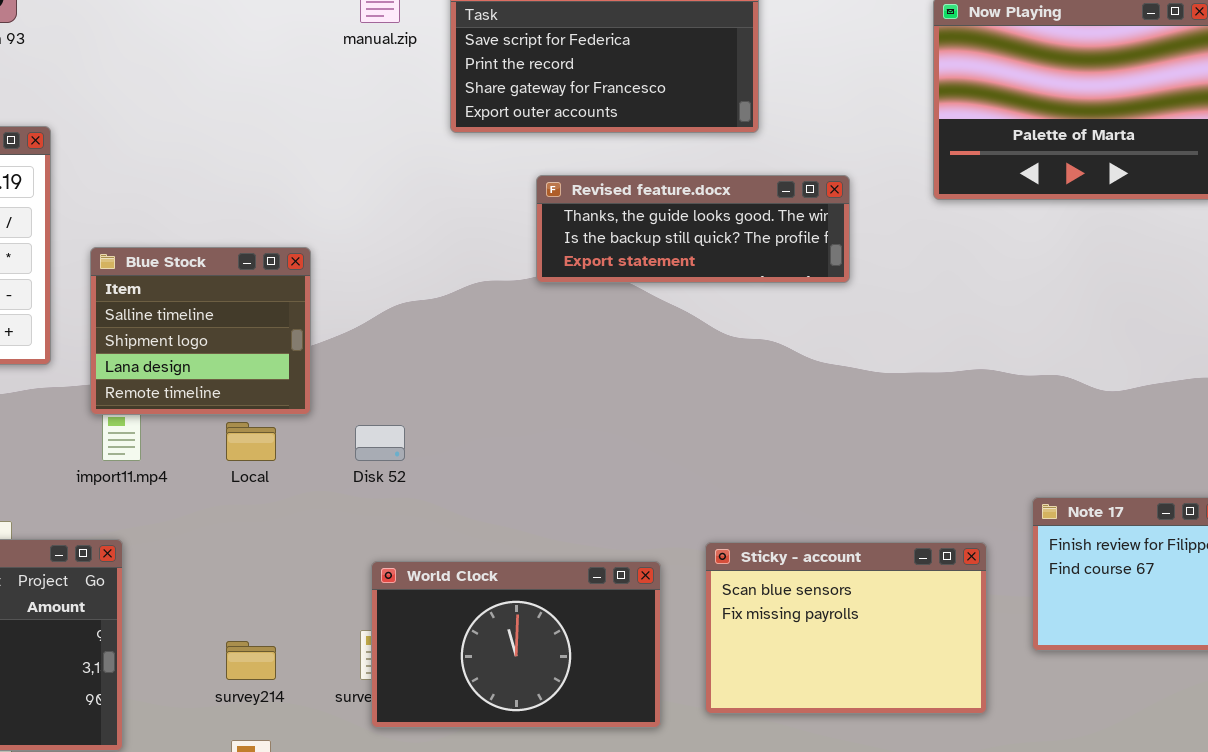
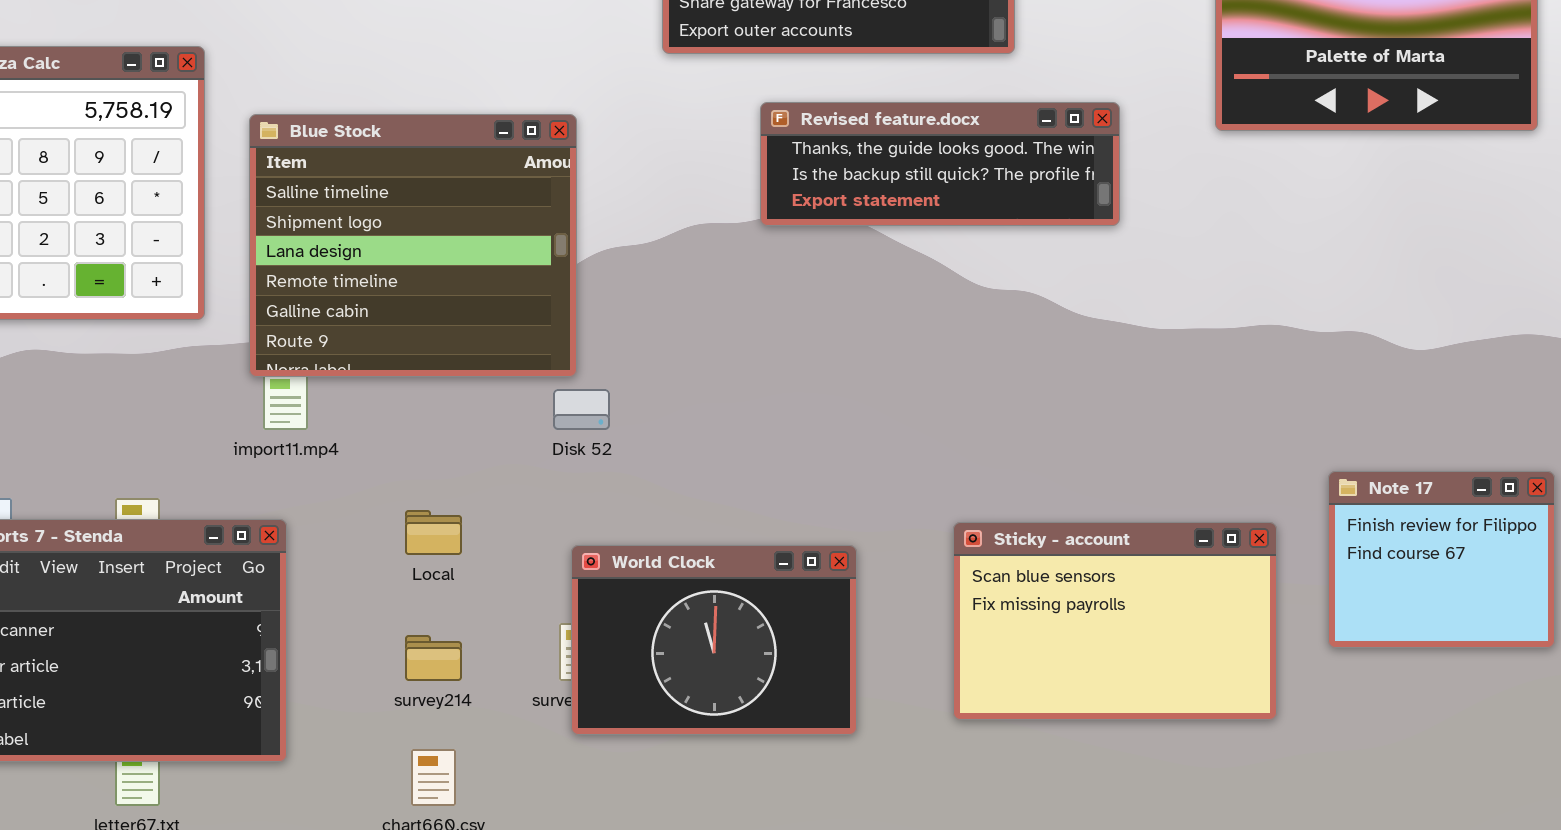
Blue Stock: [90,247,311,415] -> [249,114,577,377], resized
Local: [226,422,276,461] -> [405,510,462,555], moved
World Clock: [371,561,661,728] -> [571,545,857,735], resized

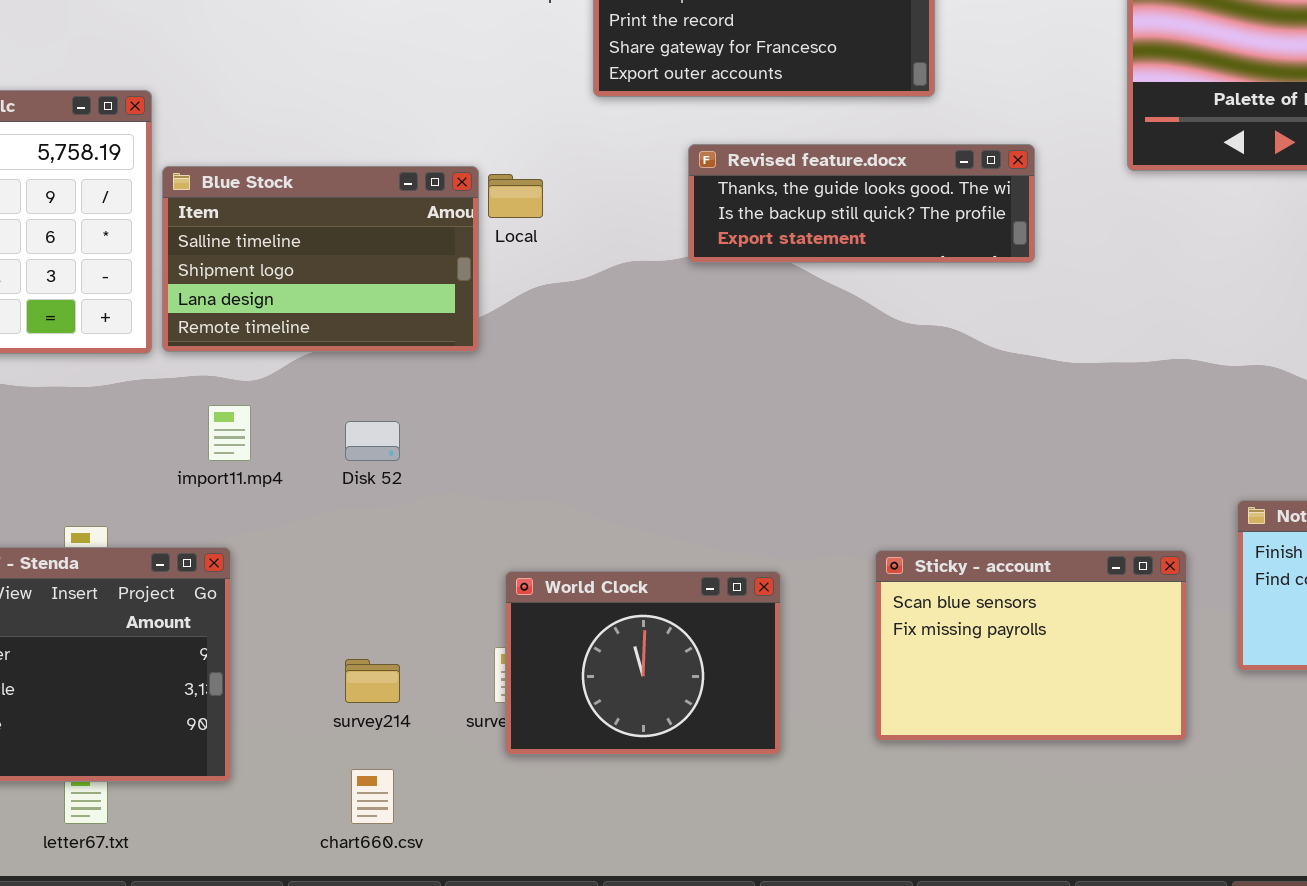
Blue Stock: [249,114,577,377] -> [162,166,479,352], moved, resized
Disk 52: [553,389,610,430] -> [345,421,400,461], moved
Local: [405,510,462,555] -> [488,174,543,218], moved

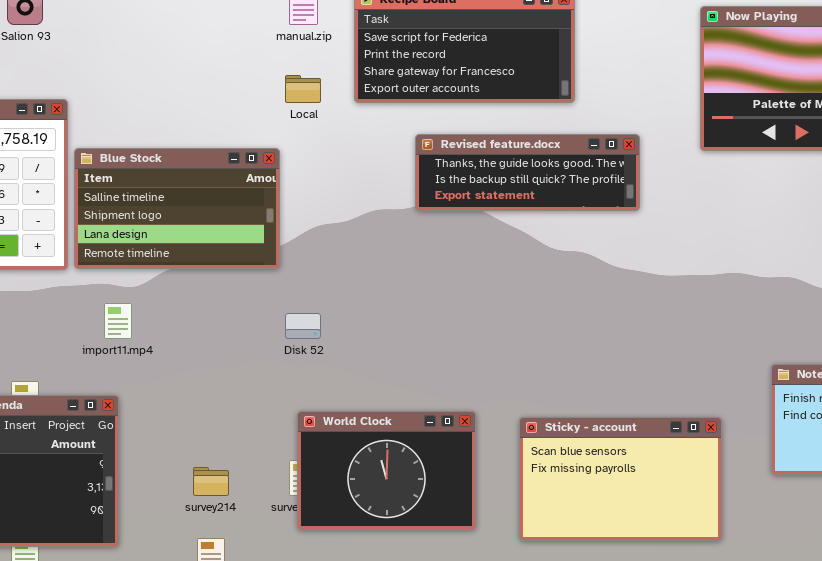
Local: [488,174,543,218] -> [285,75,321,103], moved
Disk 52: [345,421,400,461] -> [285,313,321,339], moved
Sticky - account: [875,550,1187,741] -> [519,417,722,541], moved

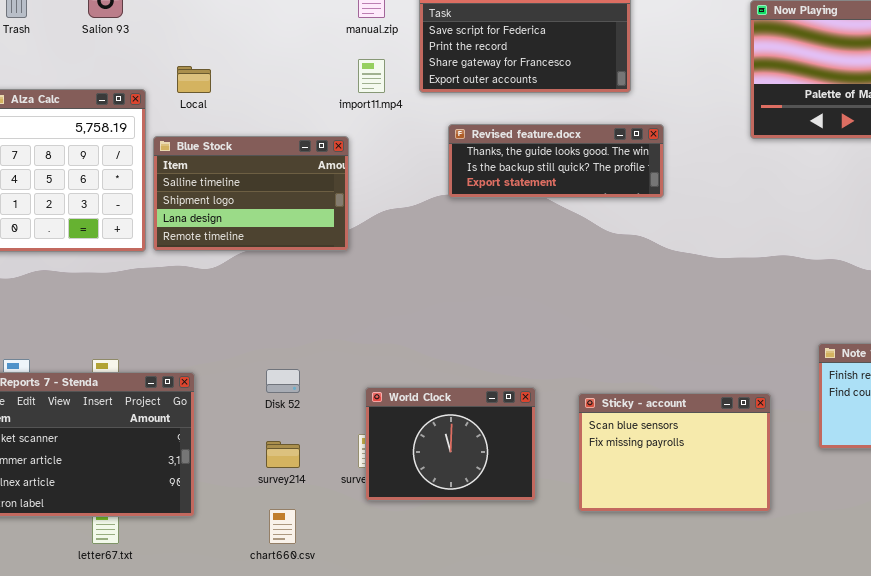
Local: [285,75,321,103] -> [177,66,211,93], moved
Revised feature.docx: [415,134,640,211] -> [448,124,664,198], moved
import11.mp4: [104,303,132,339] -> [358,59,385,93], moved
Disk 52: [285,313,321,339] -> [266,369,300,393], moved

